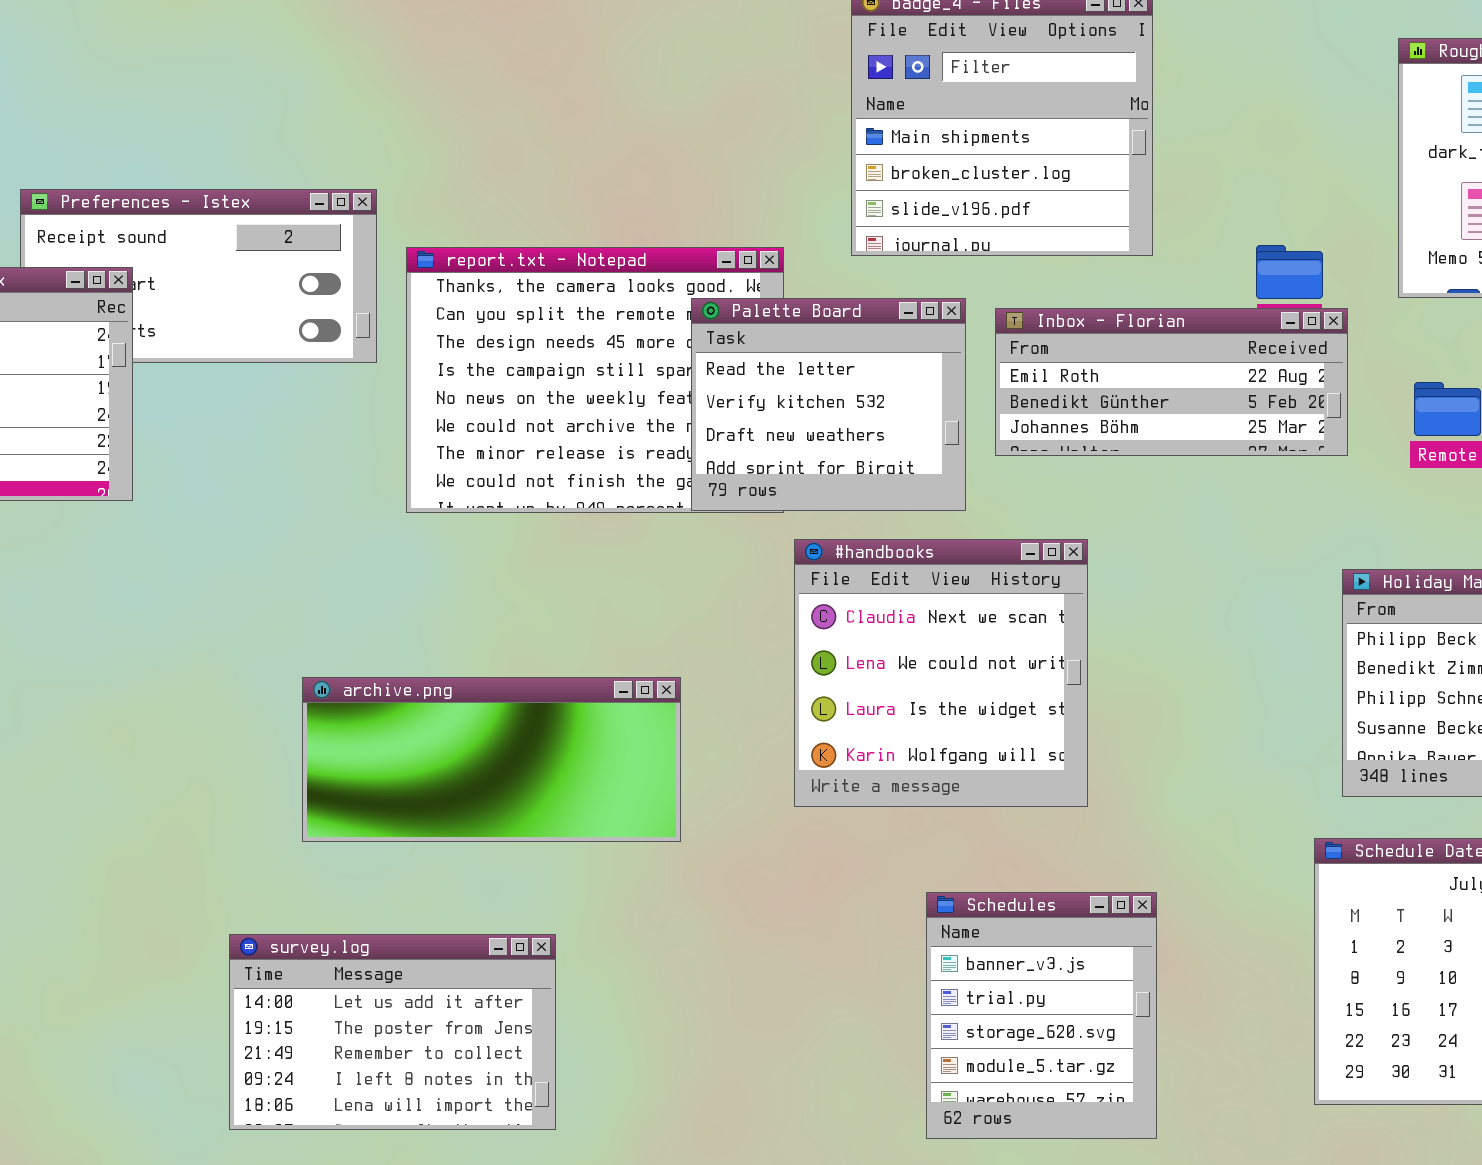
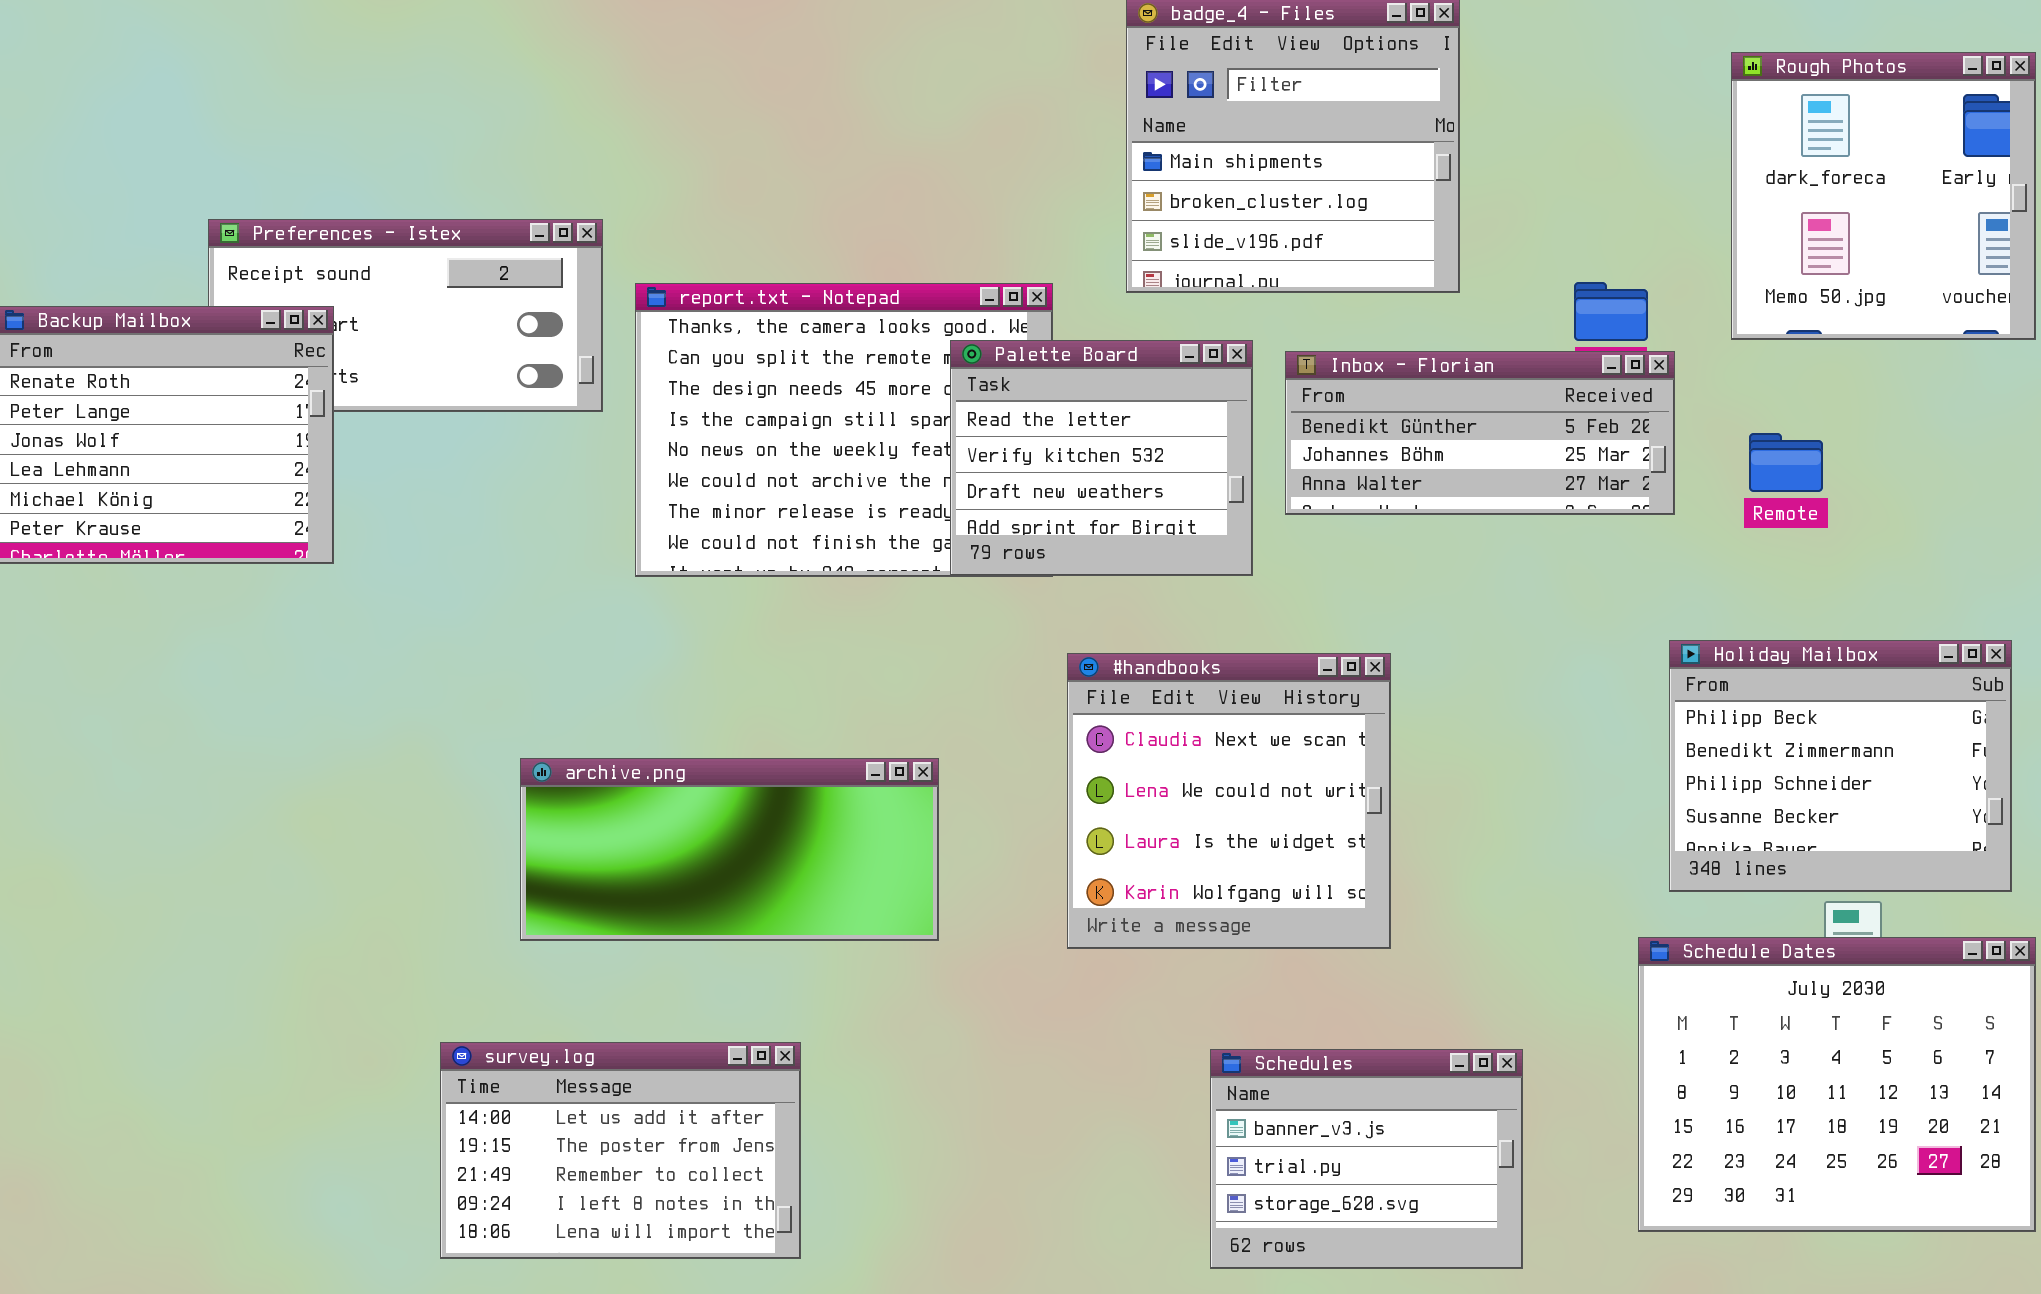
Inbox - Florian: [995,308,1348,456] -> [1285,351,1675,515], scrolled down 1 row
#handbooks: [794,539,1088,807] -> [1067,653,1391,949], moved
Schedules: [926,892,1157,1139] -> [1210,1049,1523,1269], resized

